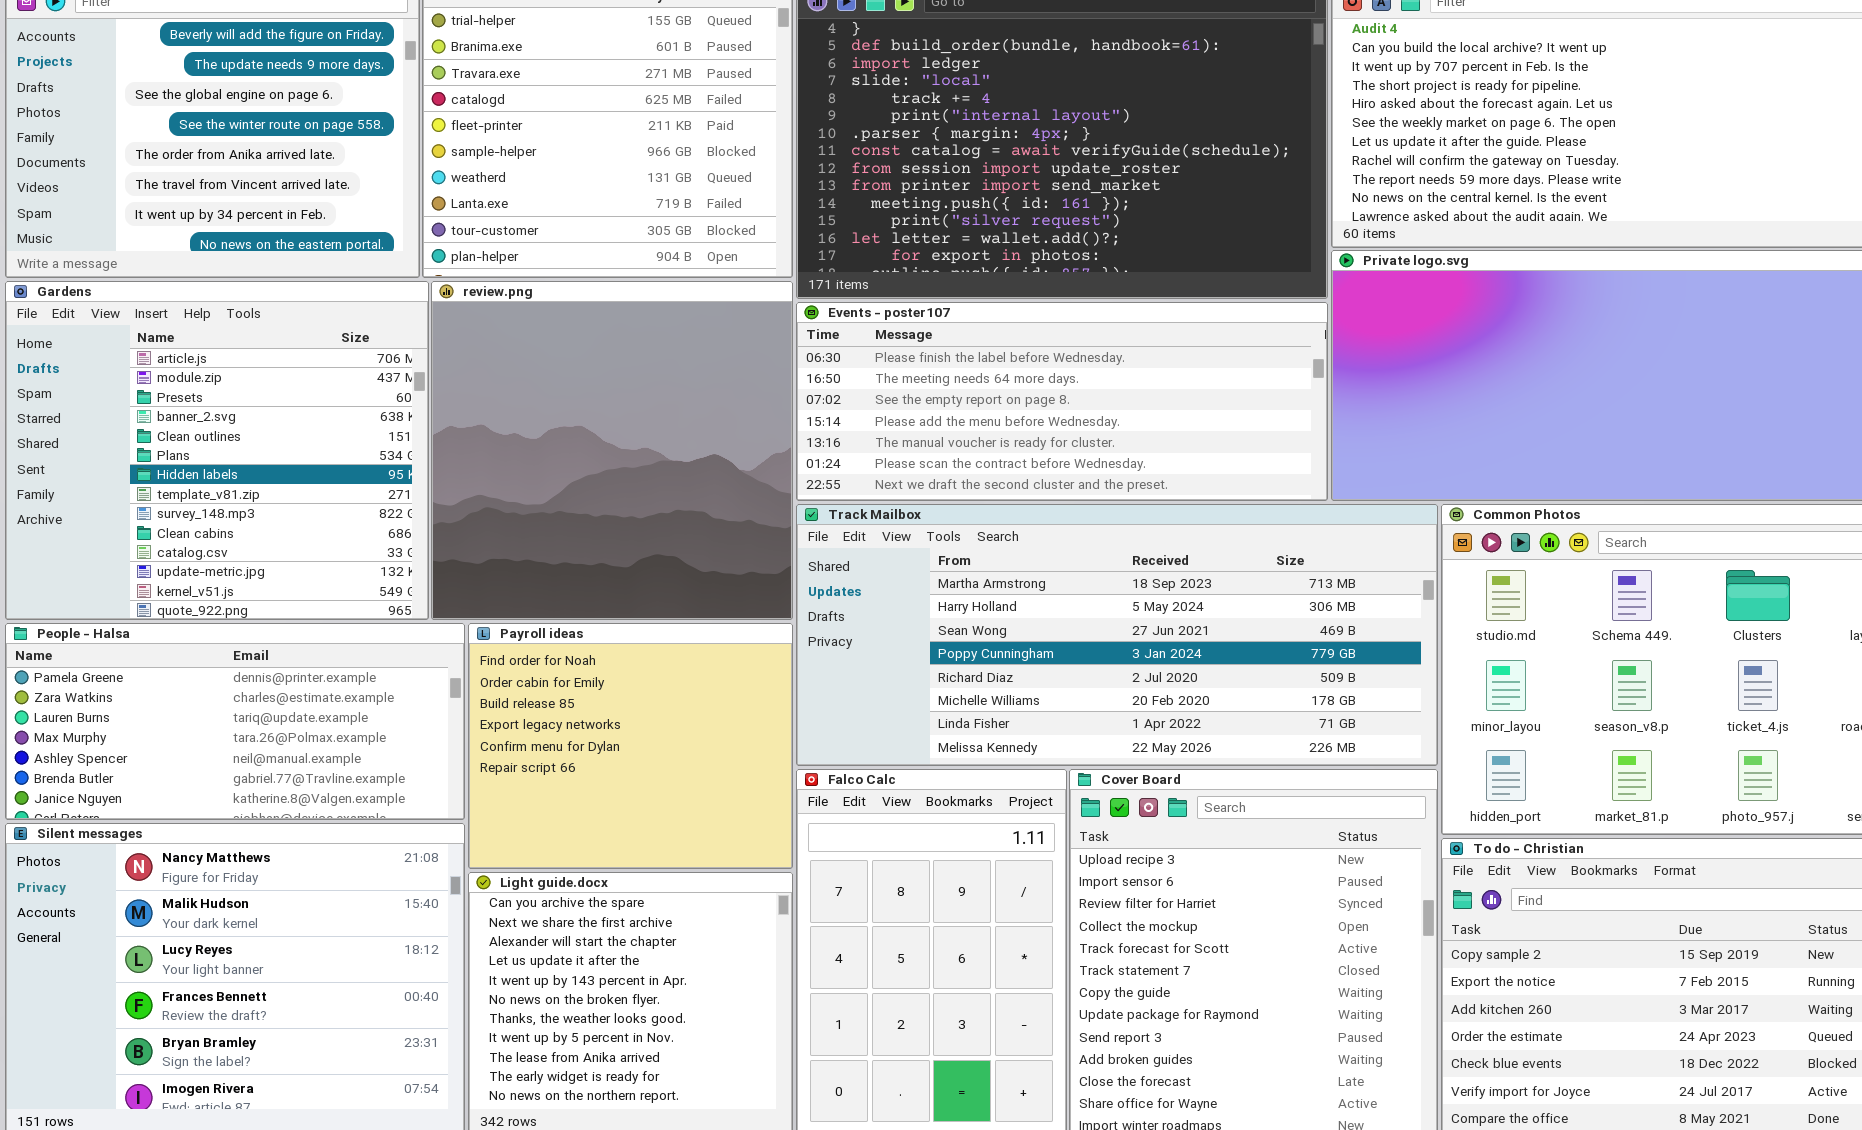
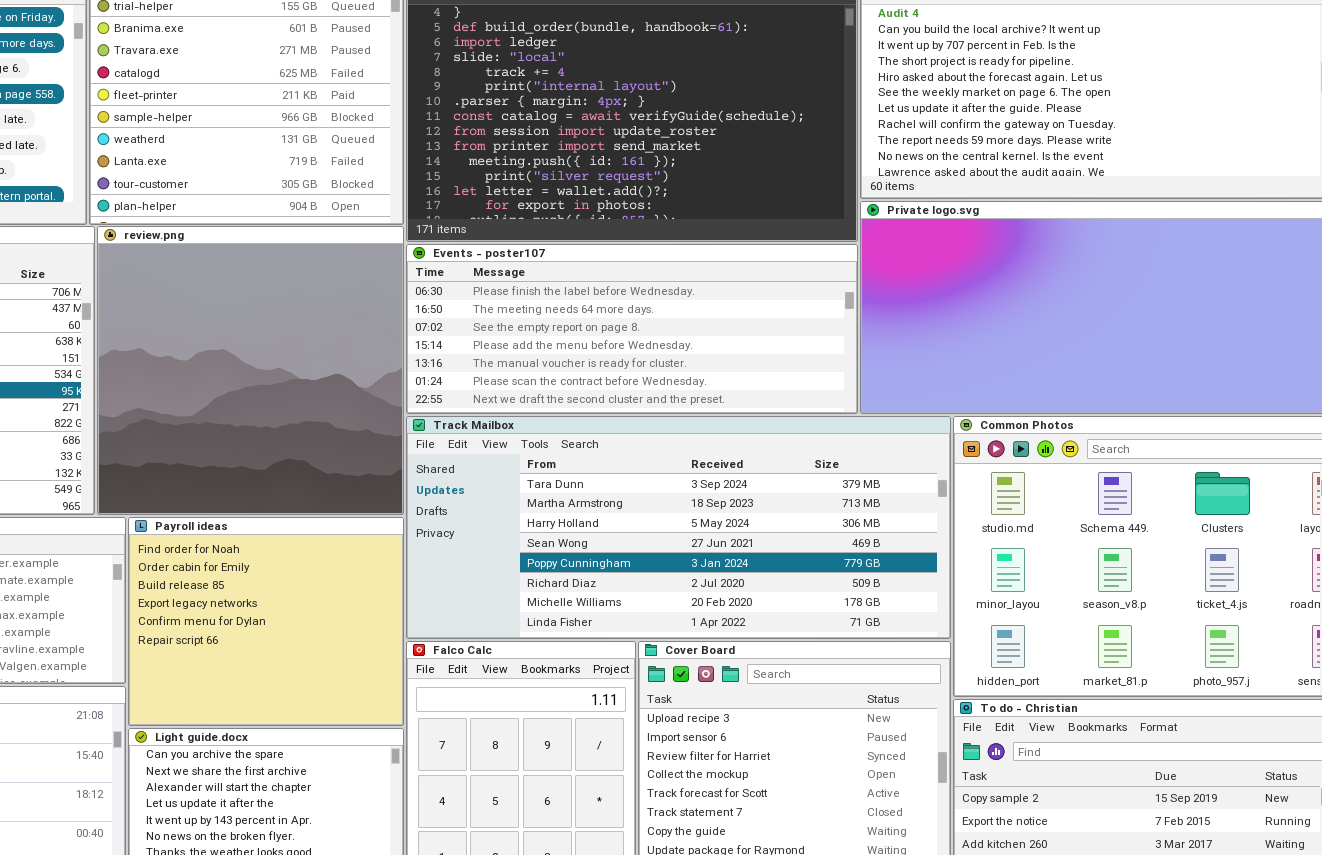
Track Mailbox: [796,504,1438,766] -> [406,416,951,639], scrolled up 1 row

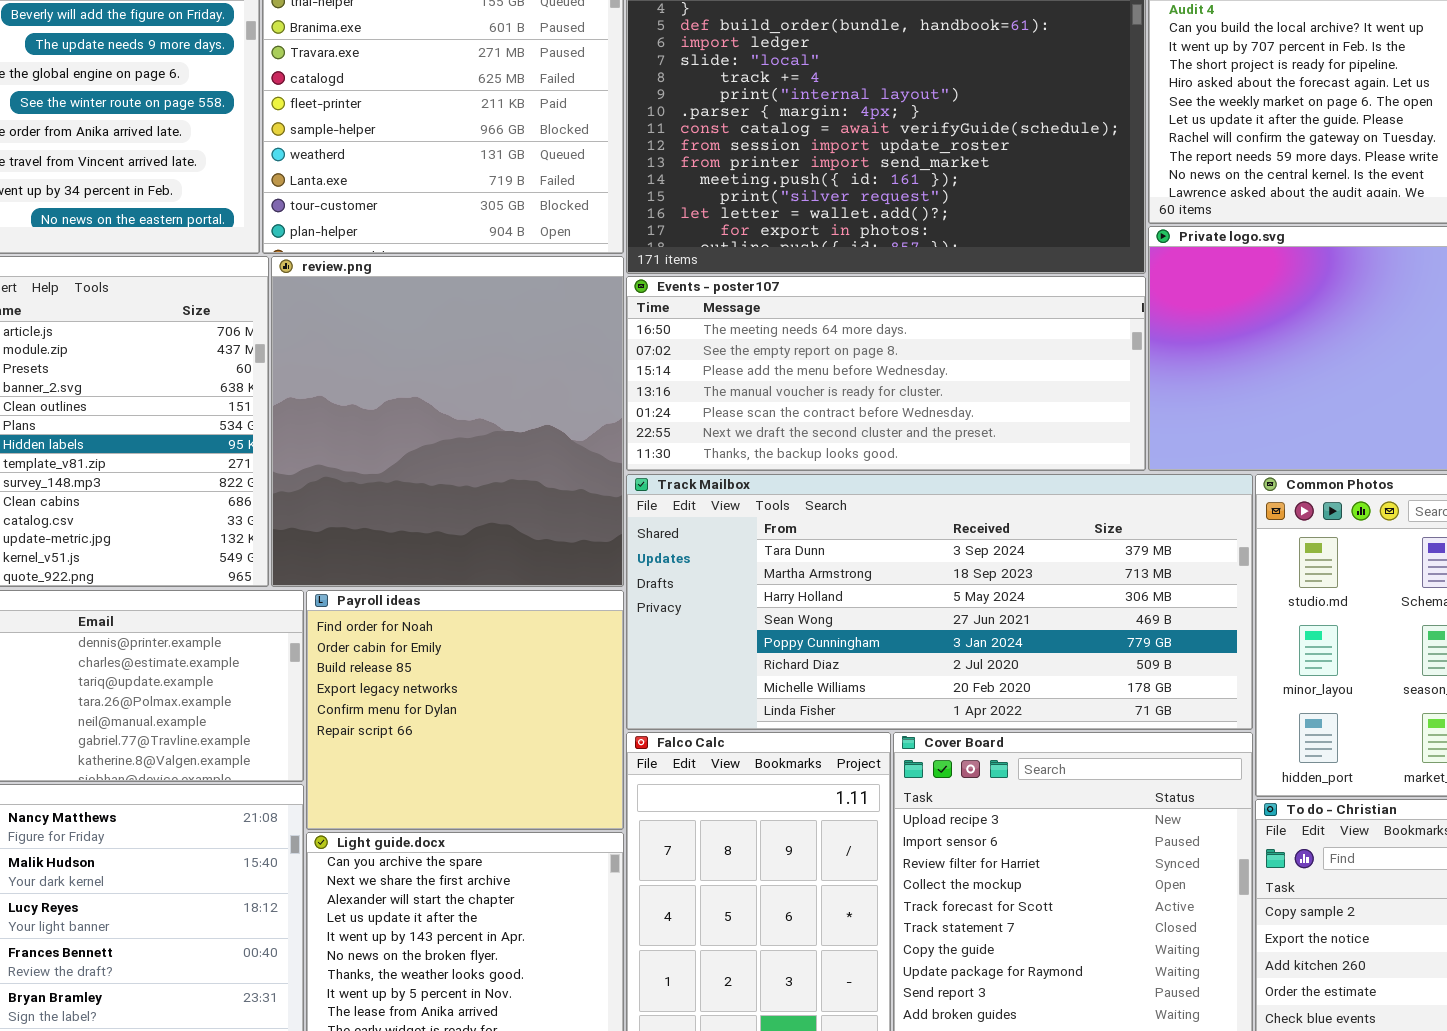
Events - poster107: [406,244,858,414] -> [626,276,1146,471], scrolled down 1 row

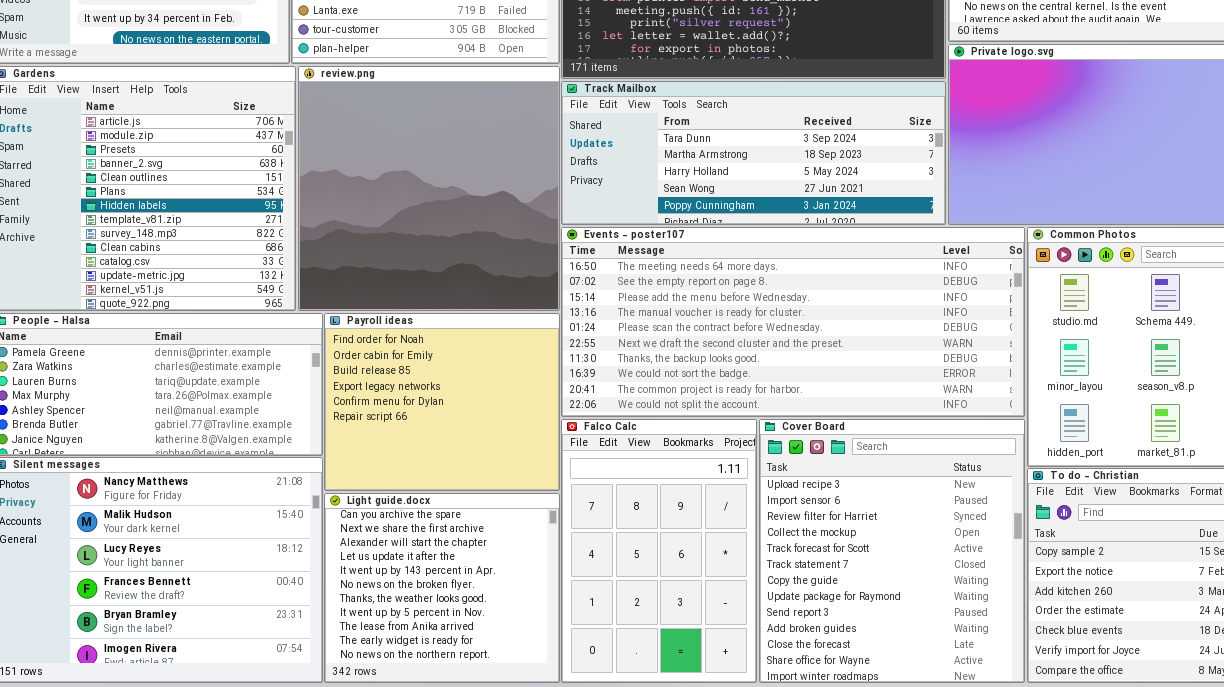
Events - poster107: [626,276,1146,471] -> [561,227,1025,417], moved, resized
Track Mailbox: [626,474,1253,730] -> [561,81,946,225], moved, resized

